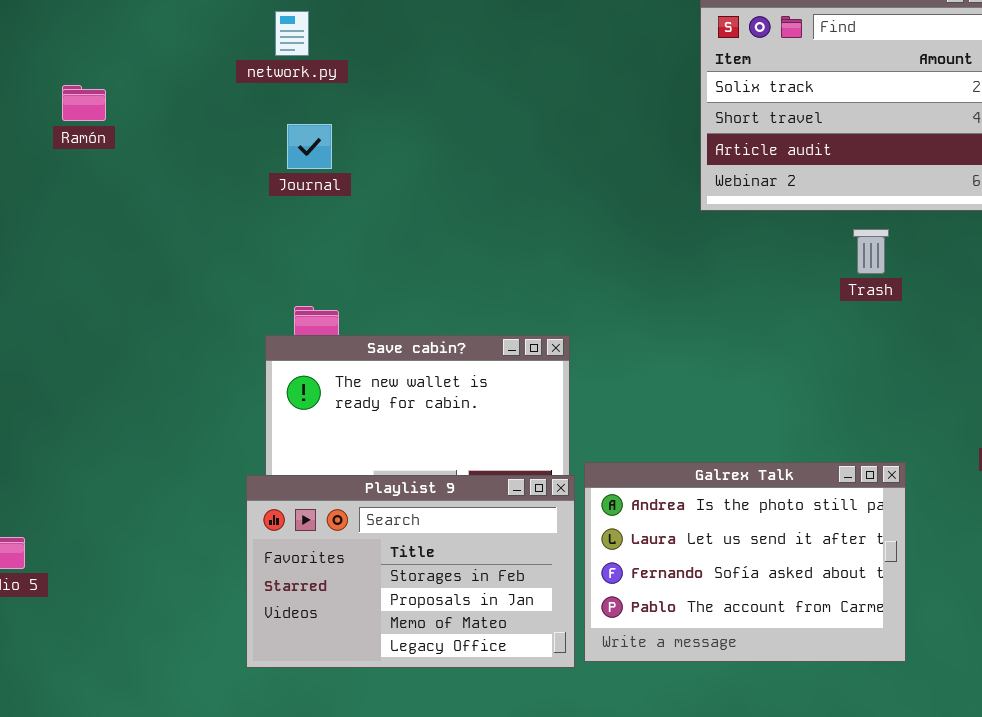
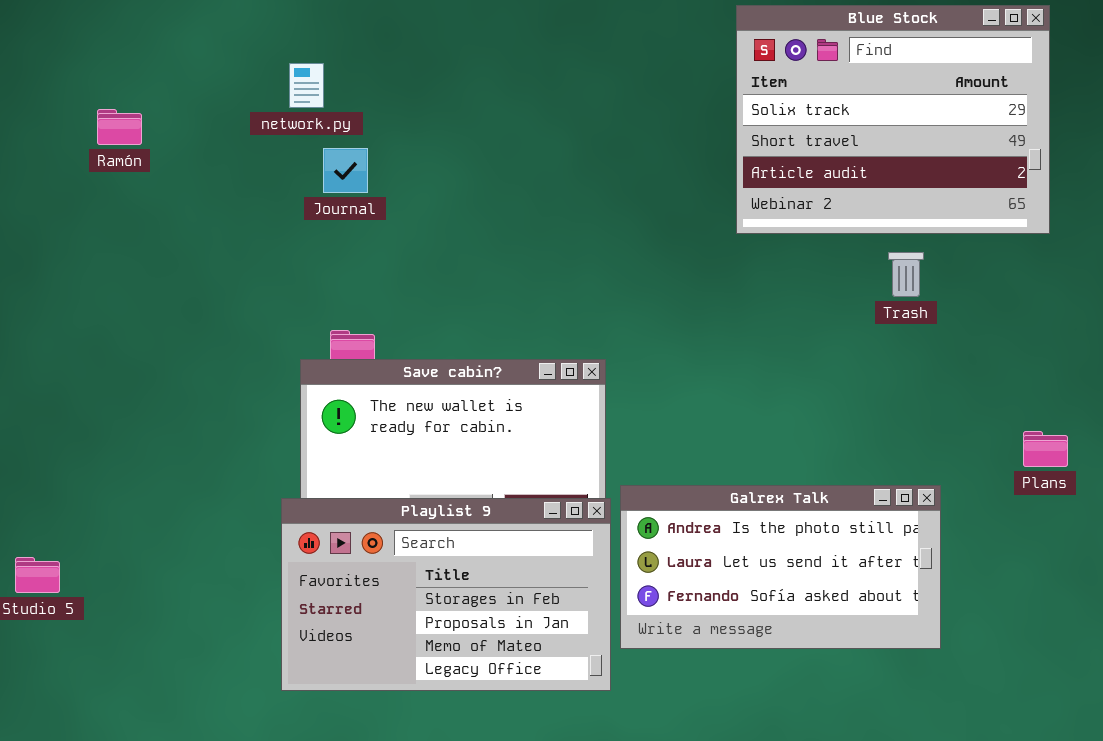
network.py: [275,11,309,56] -> [289,63,324,108], moved
Galrex Talk: [584,462,906,662] -> [620,485,941,649], resized

